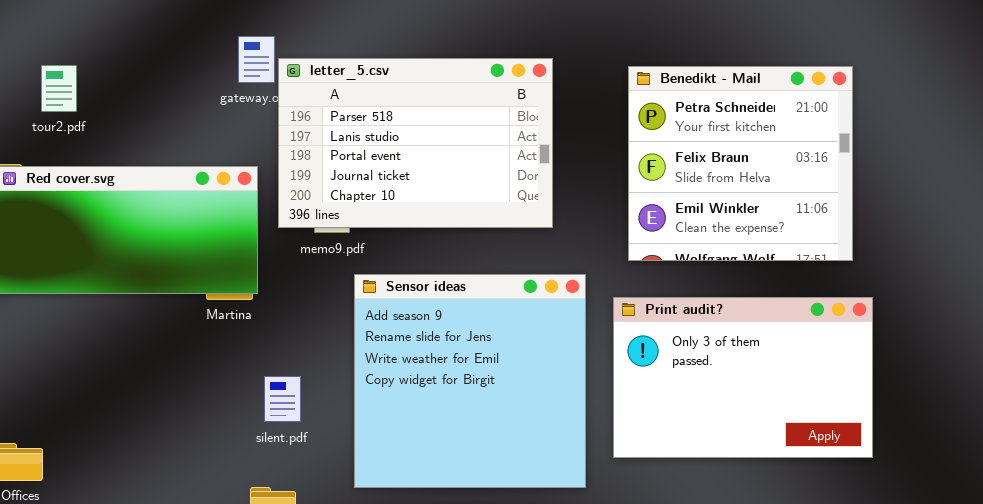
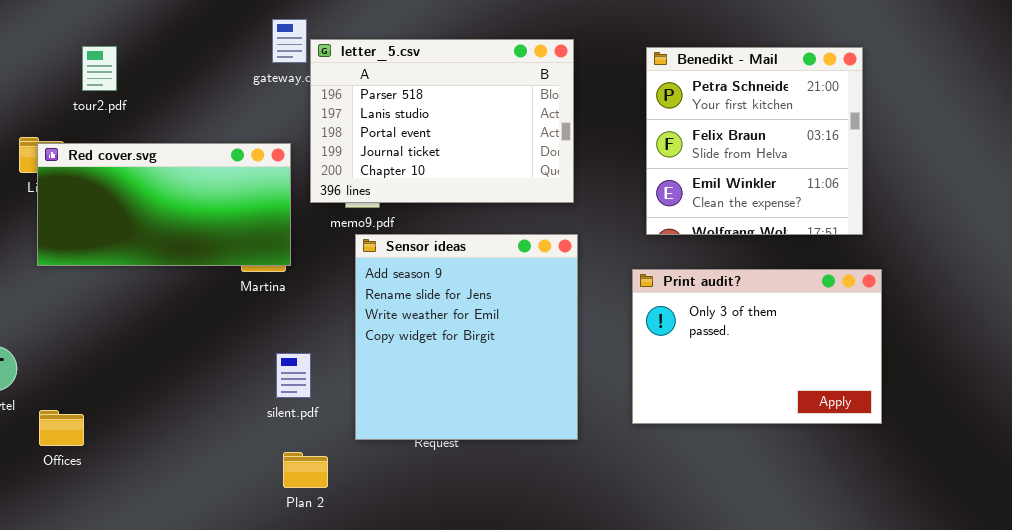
Sensor ideas: [354,274,586,488] -> [355,234,578,440], moved
silent.pdf: [264,376,301,422] -> [276,353,311,398], moved

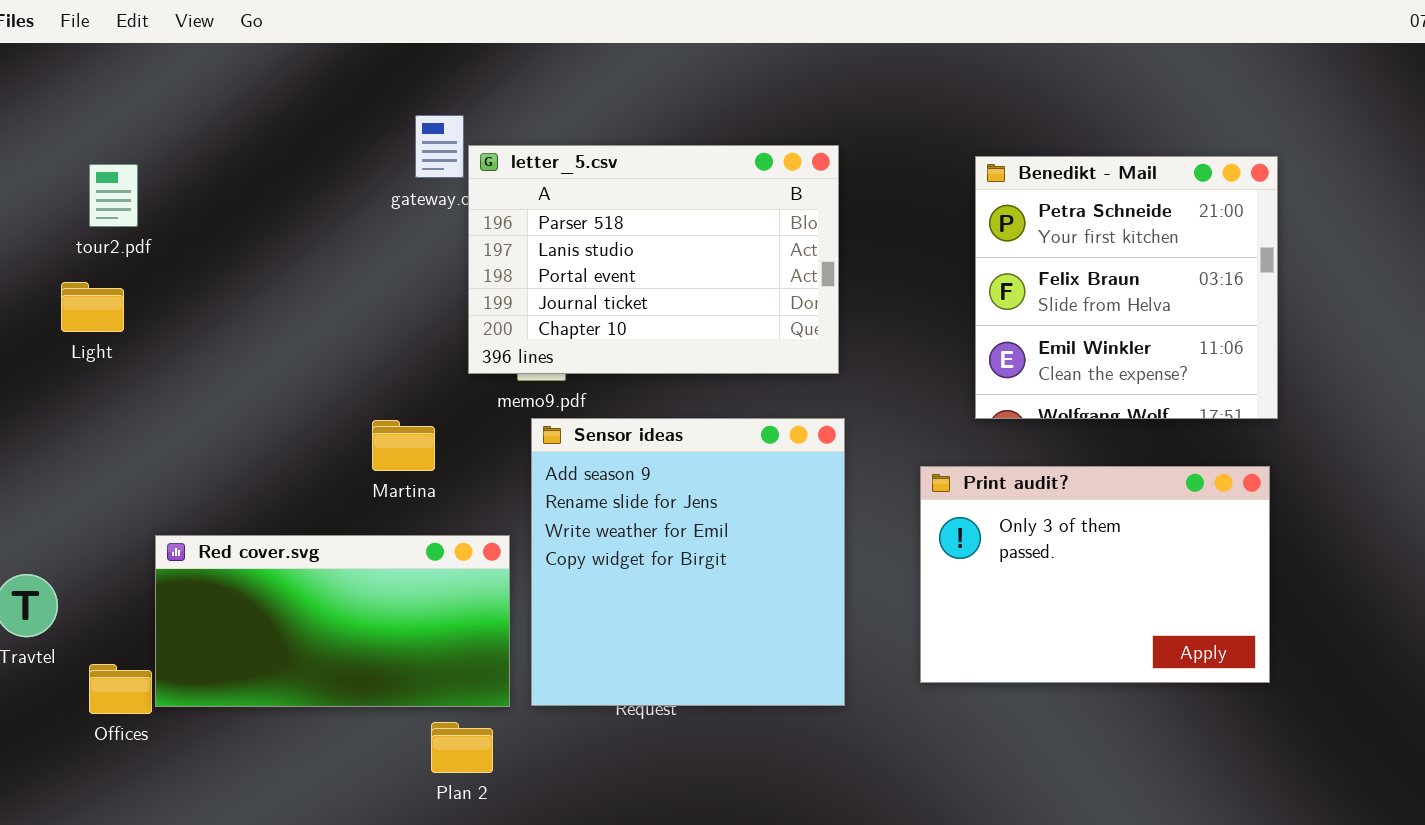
tour2.pdf: [82,46,117,91] -> [89,164,138,227], moved
Benedikt - Mail: [646,47,863,235] -> [975,156,1278,419], moved
Red cover.svg: [37,143,291,266] -> [155,535,510,707], moved

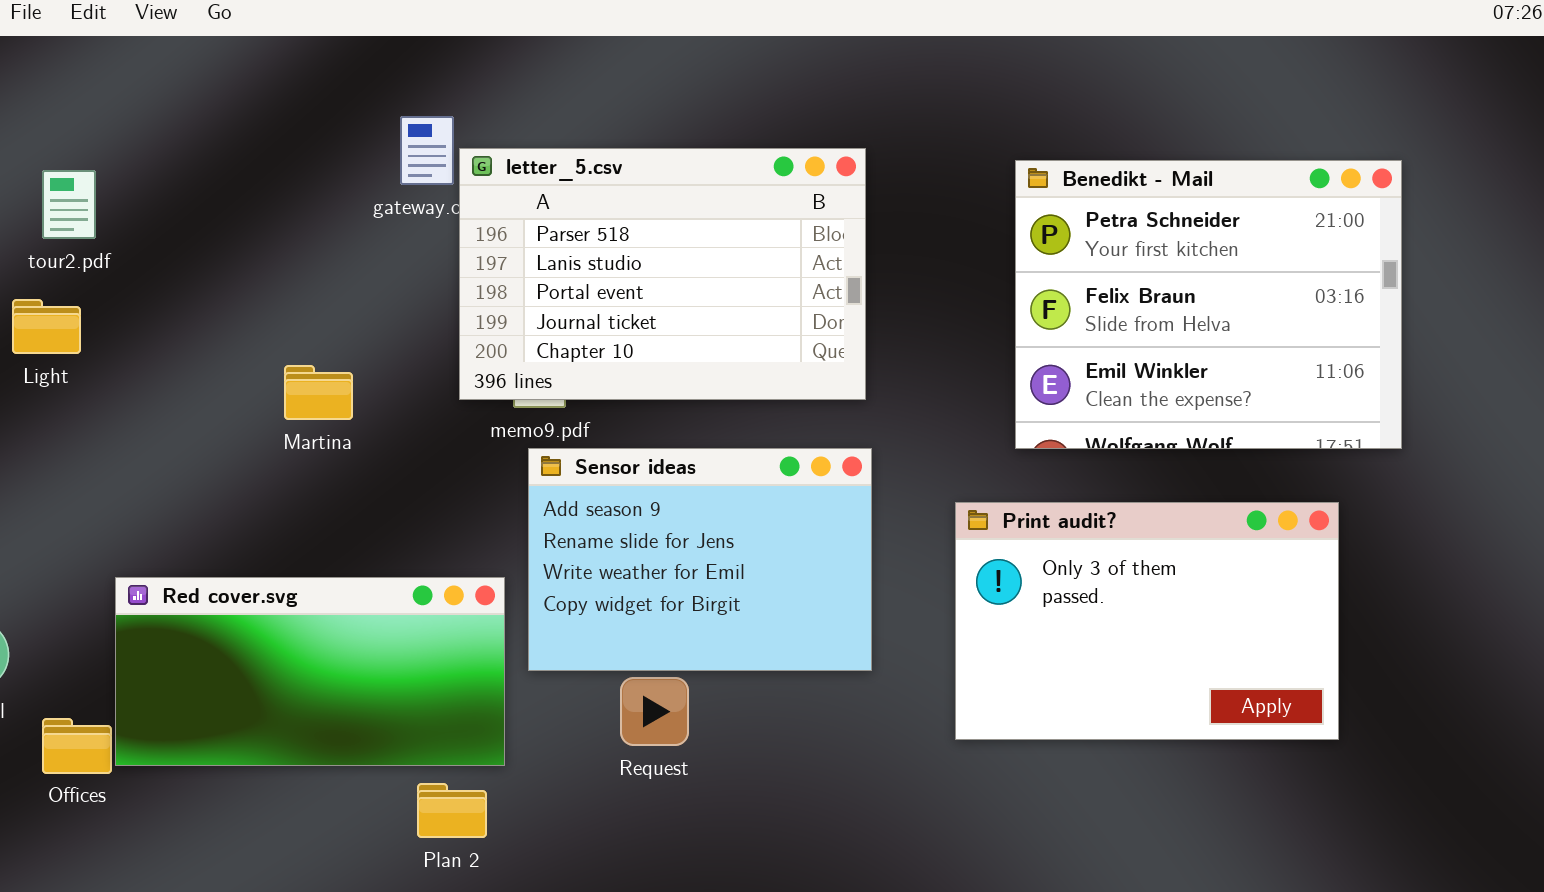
Benedikt - Mail: [975,156,1278,419] -> [1015,160,1402,449], resized
Sensor ideas: [531,418,845,706] -> [528,448,872,671], resized
Martina: [372,420,435,471] -> [284,365,353,420], moved

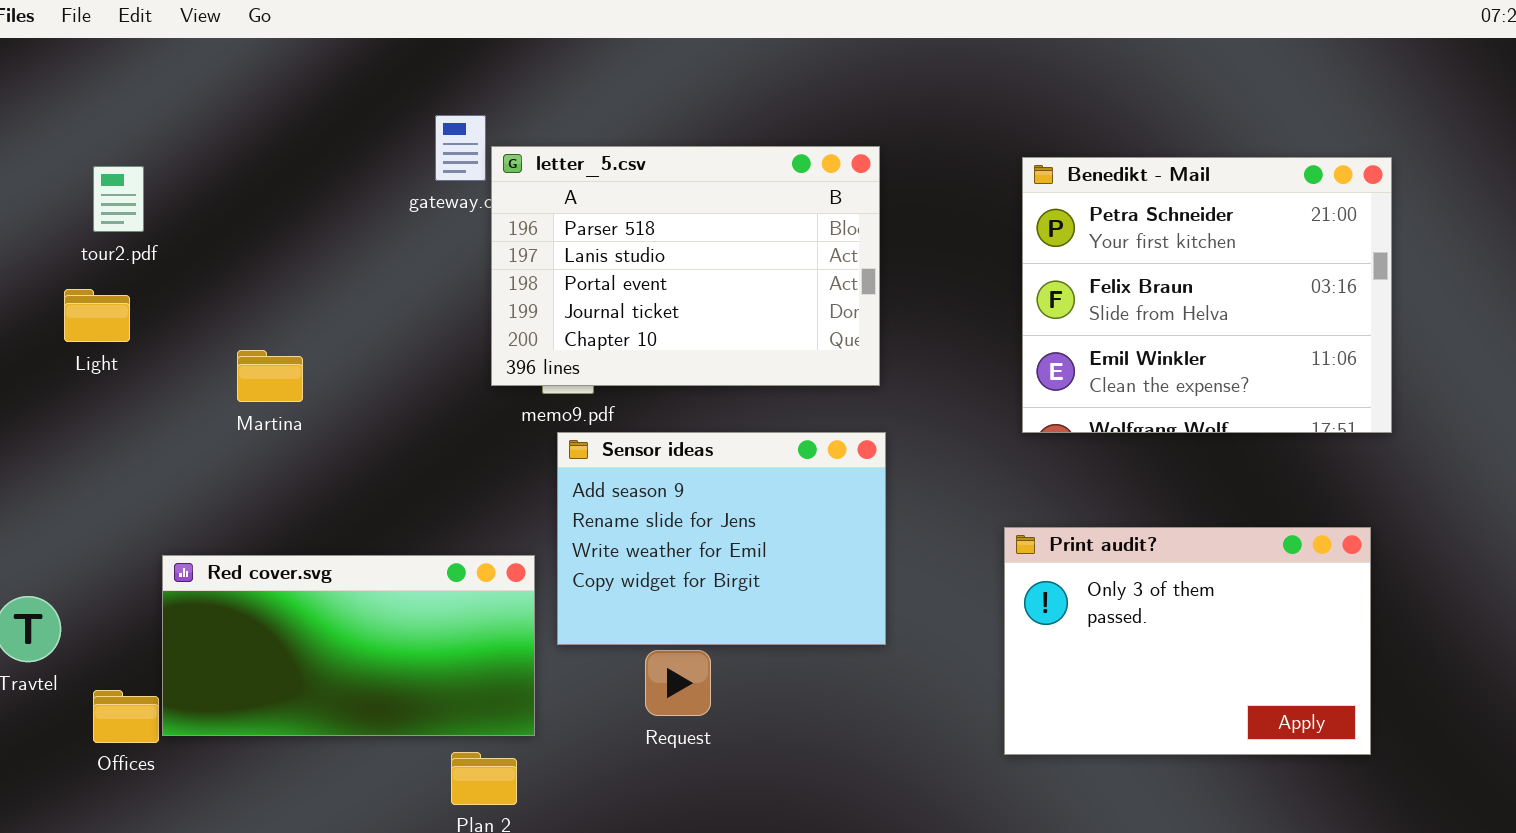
Martina: [284,365,353,420] -> [237,350,303,402], moved
Print audit?: [955,502,1339,740] -> [1004,527,1371,755], moved

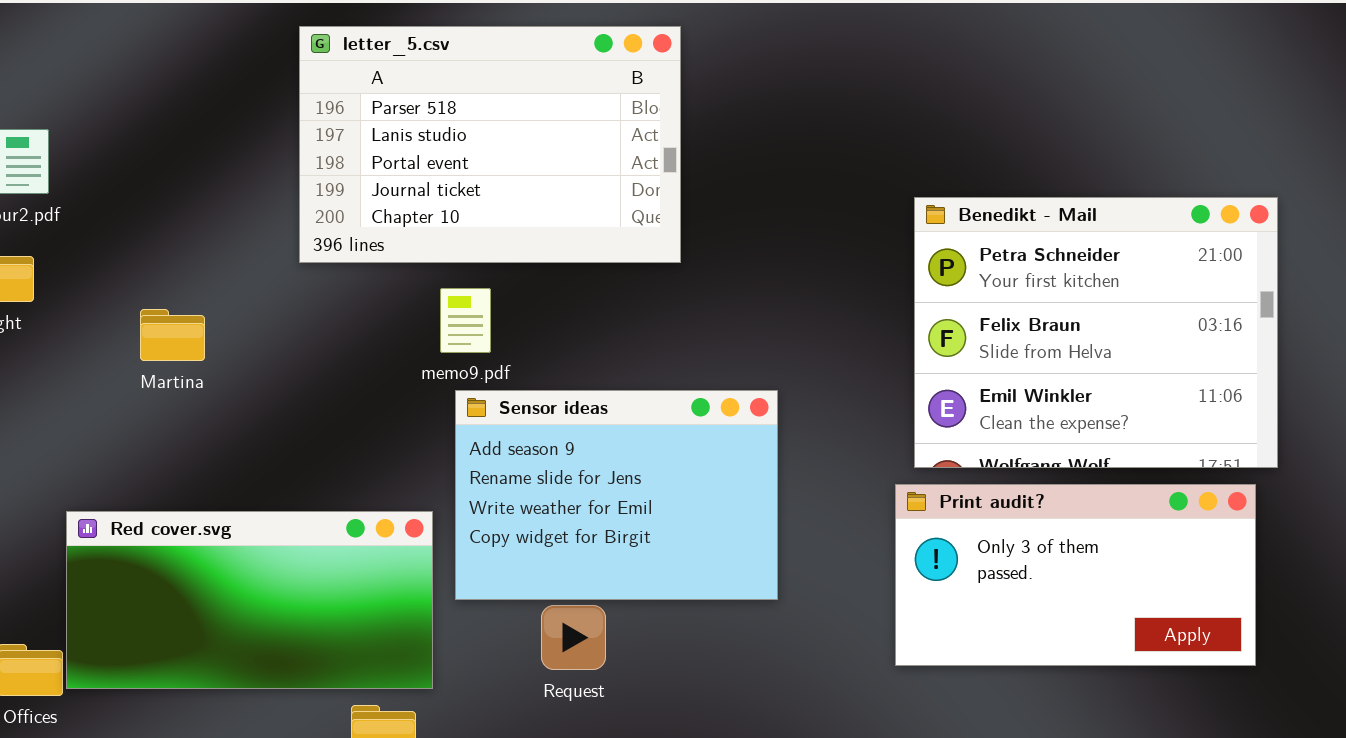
letter_5.csv: [491,146,880,386] -> [299,26,681,263], moved
Benedikt - Mail: [1022,157,1392,433] -> [914,197,1278,468], moved
Print audit?: [1004,527,1371,755] -> [895,484,1256,666], resized

